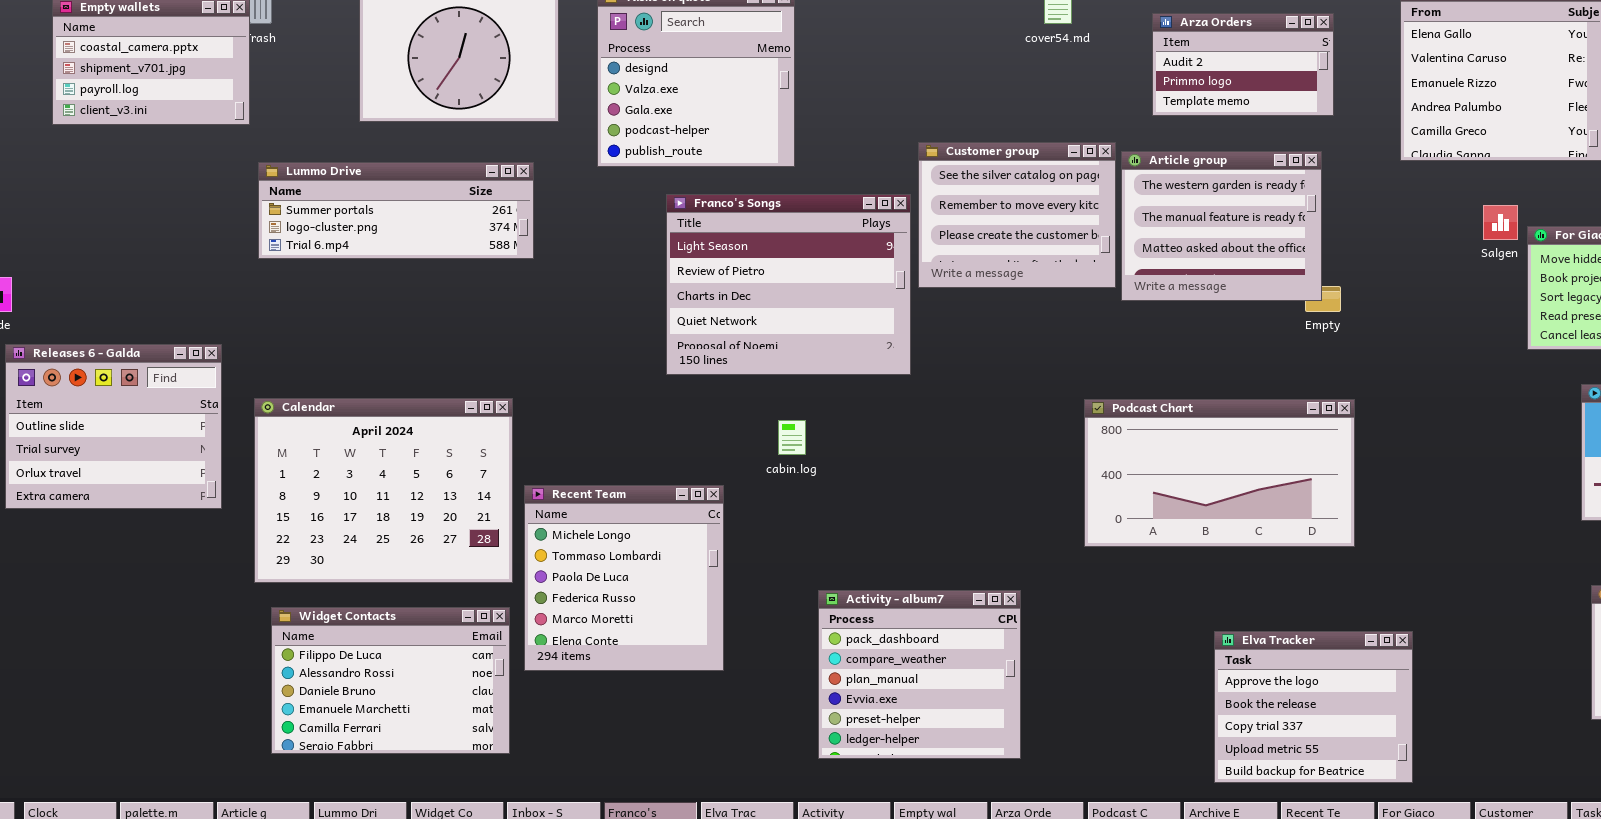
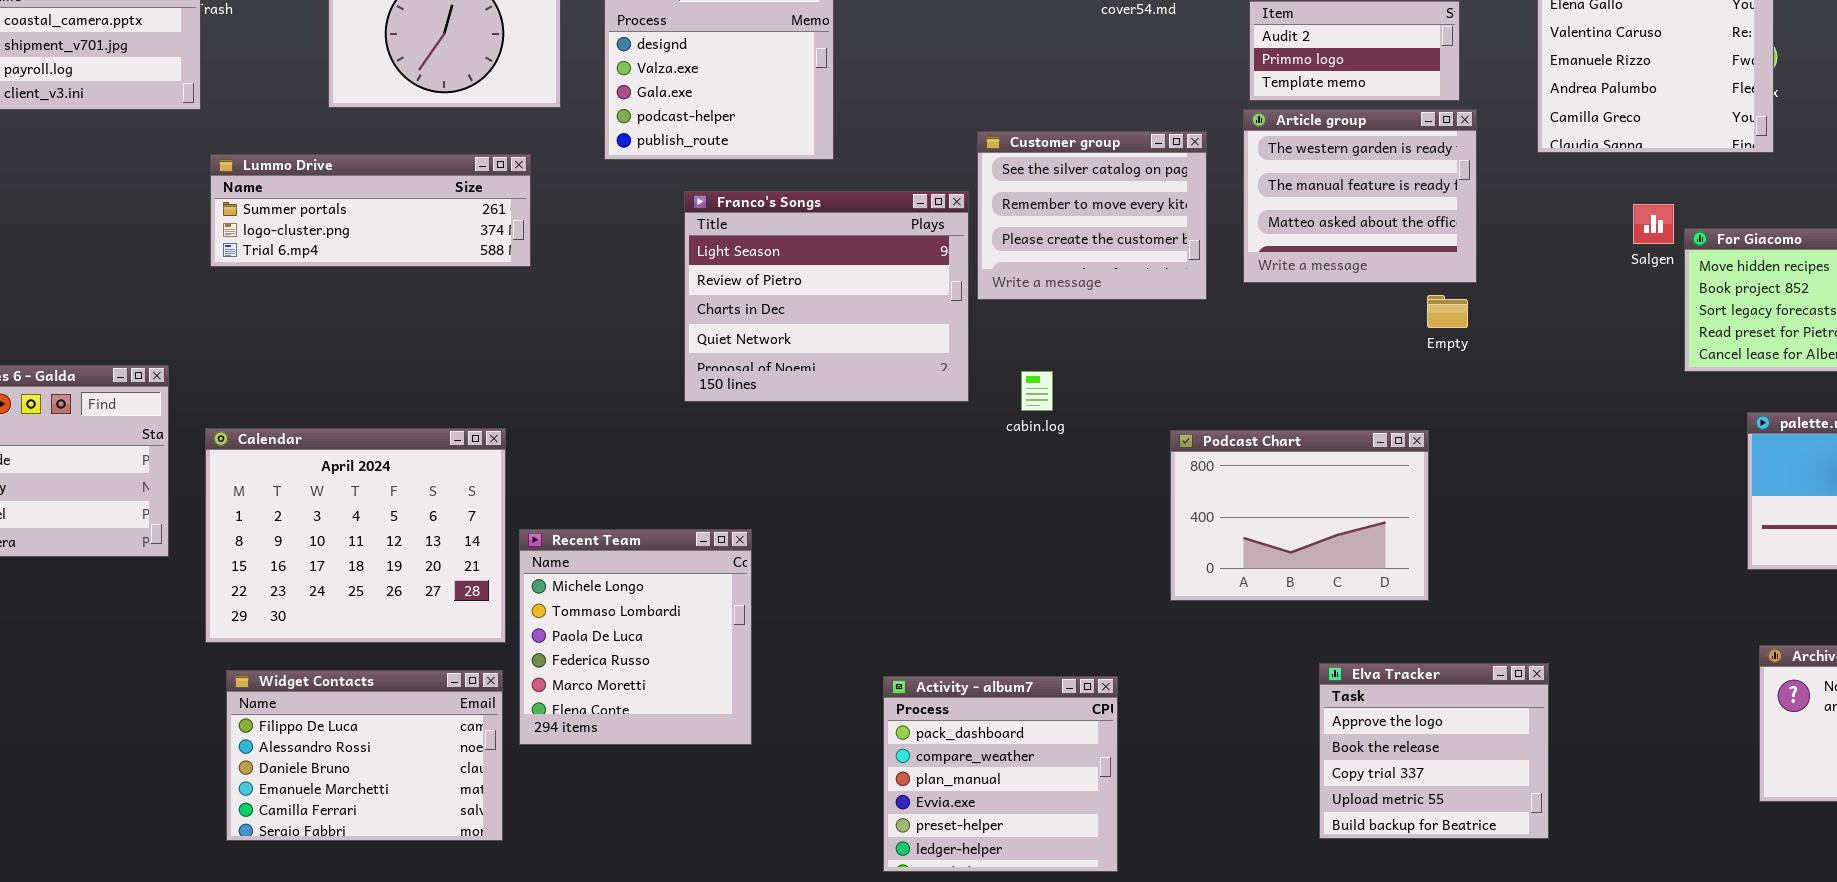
Article group: [1121,151,1322,301] -> [1243,109,1477,283], moved
Podcast Chart: [1084,399,1355,547] -> [1170,430,1429,601], resized
cabin.log: [778,420,806,455] -> [1021,371,1053,411], moved
Activity - album7: [818,590,1021,759] -> [883,676,1118,872], moved
Elva Tracker: [1214,631,1413,783] -> [1319,663,1549,839], moved

